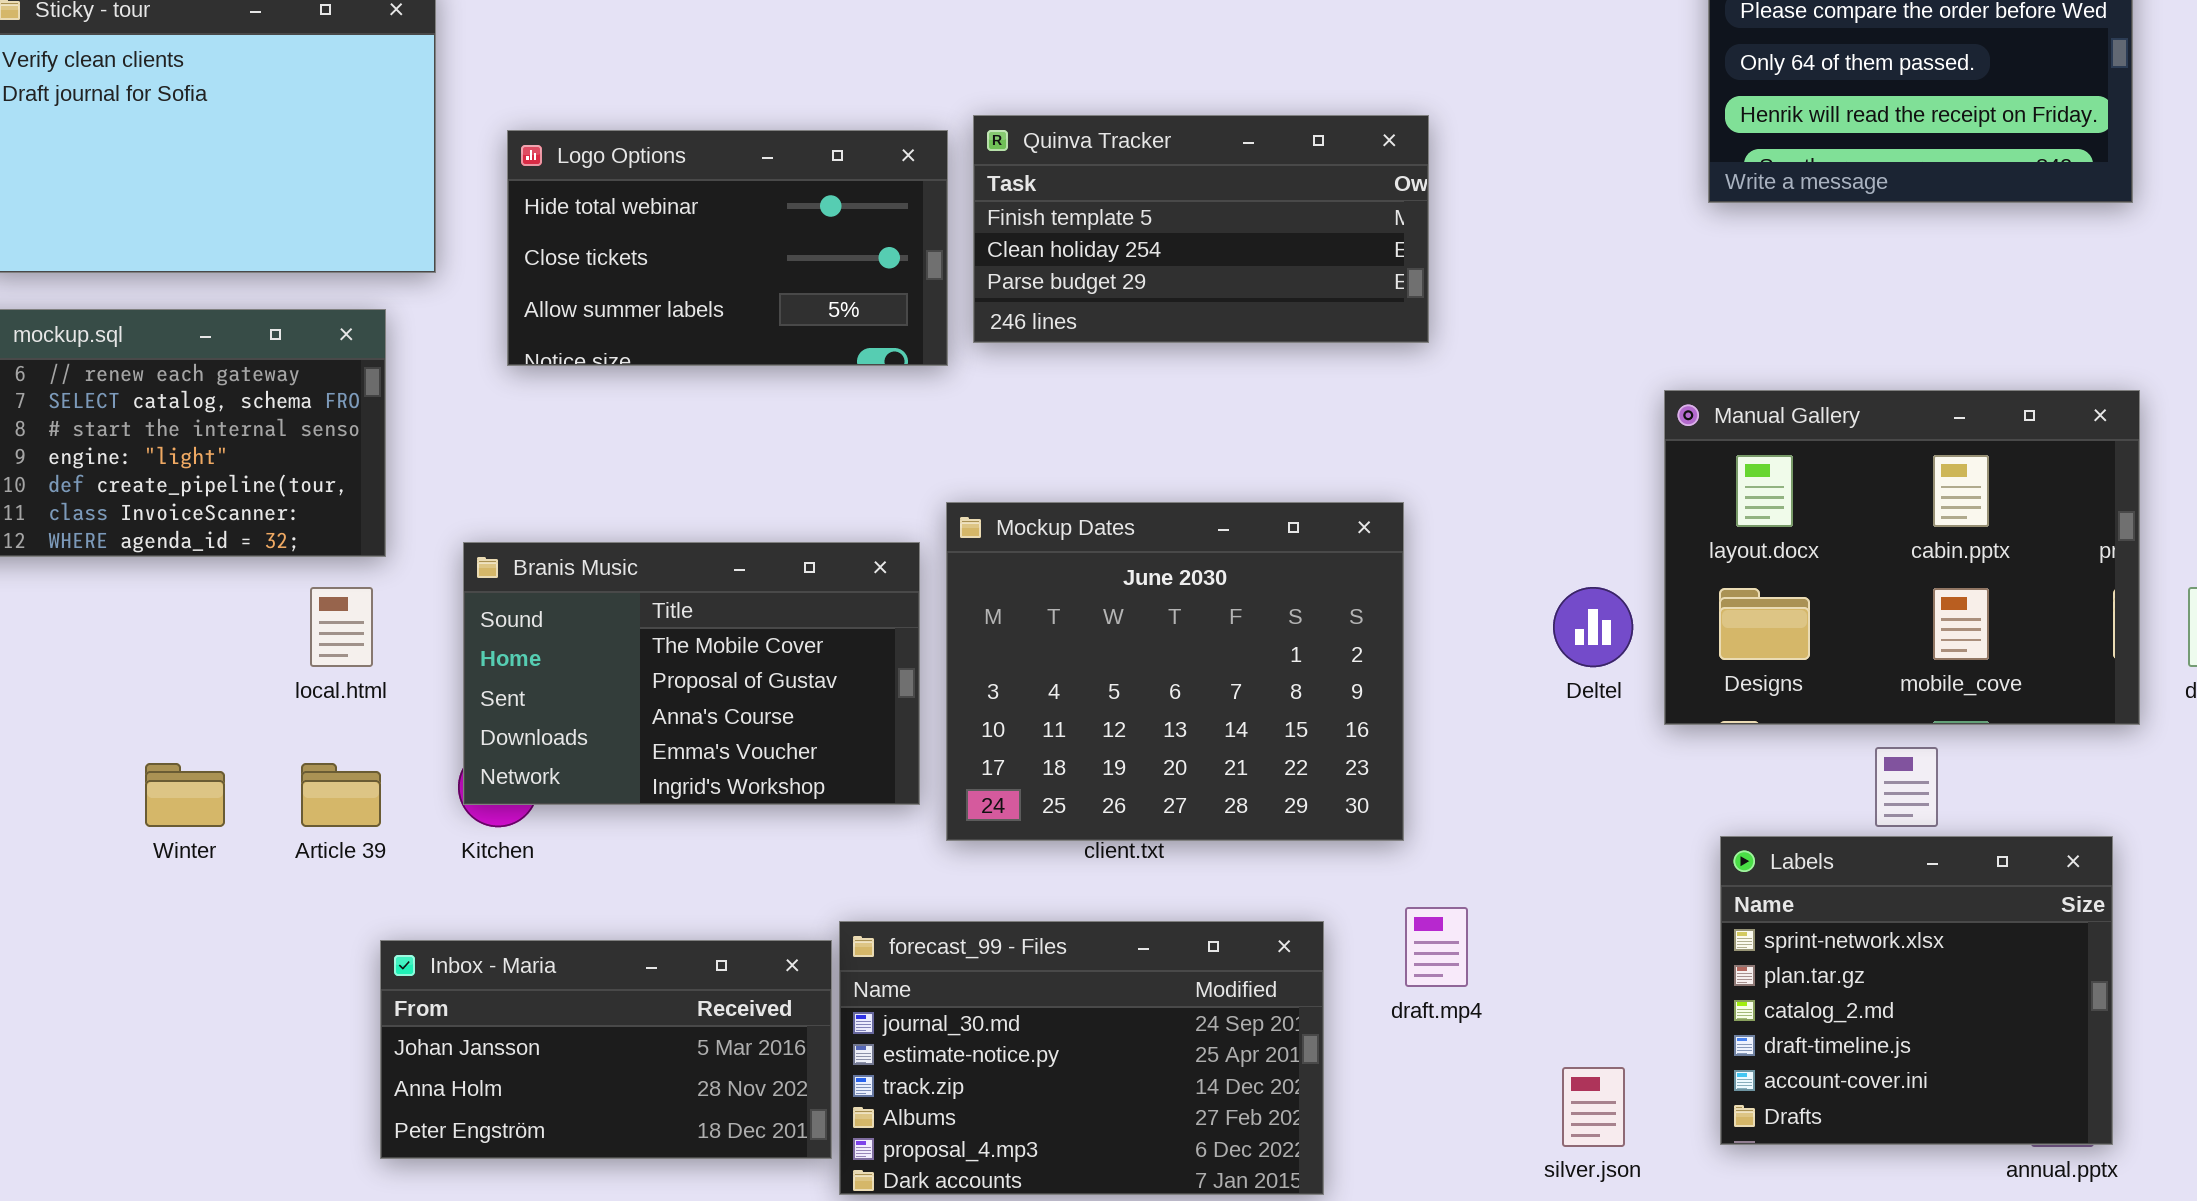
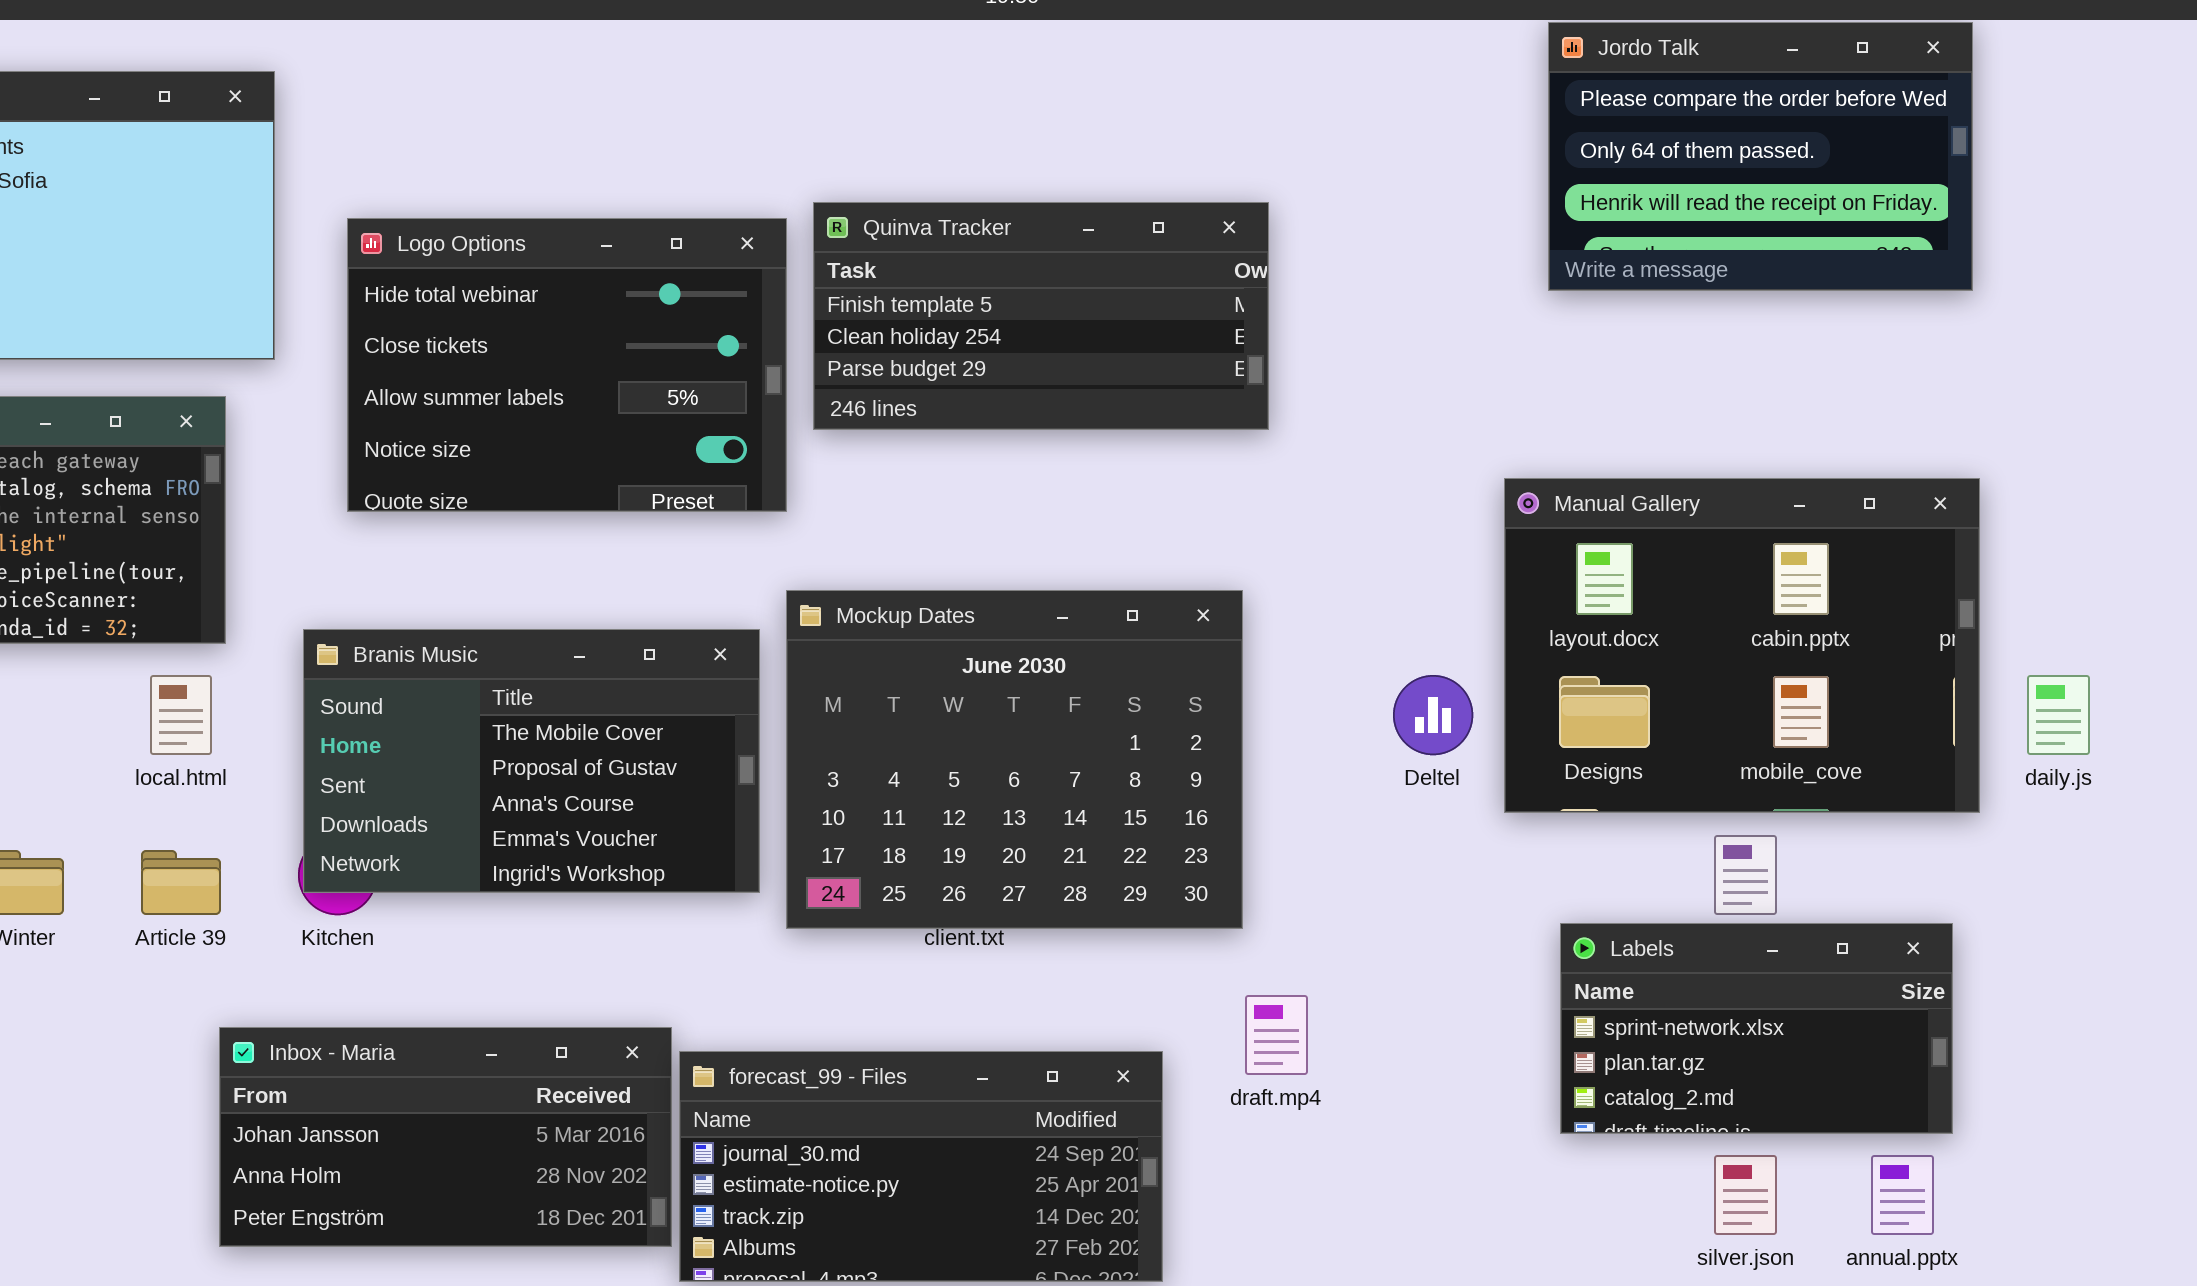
Logo Options: [507,130,948,366] -> [347,218,787,512], resized
Labels: [1720,836,2113,1145] -> [1560,923,1953,1134], resized
forecast_99 - Files: [839,921,1324,1195] -> [679,1051,1163,1282], resized
silver.json: [1562,1067,1625,1147] -> [1714,1155,1777,1235], moved

